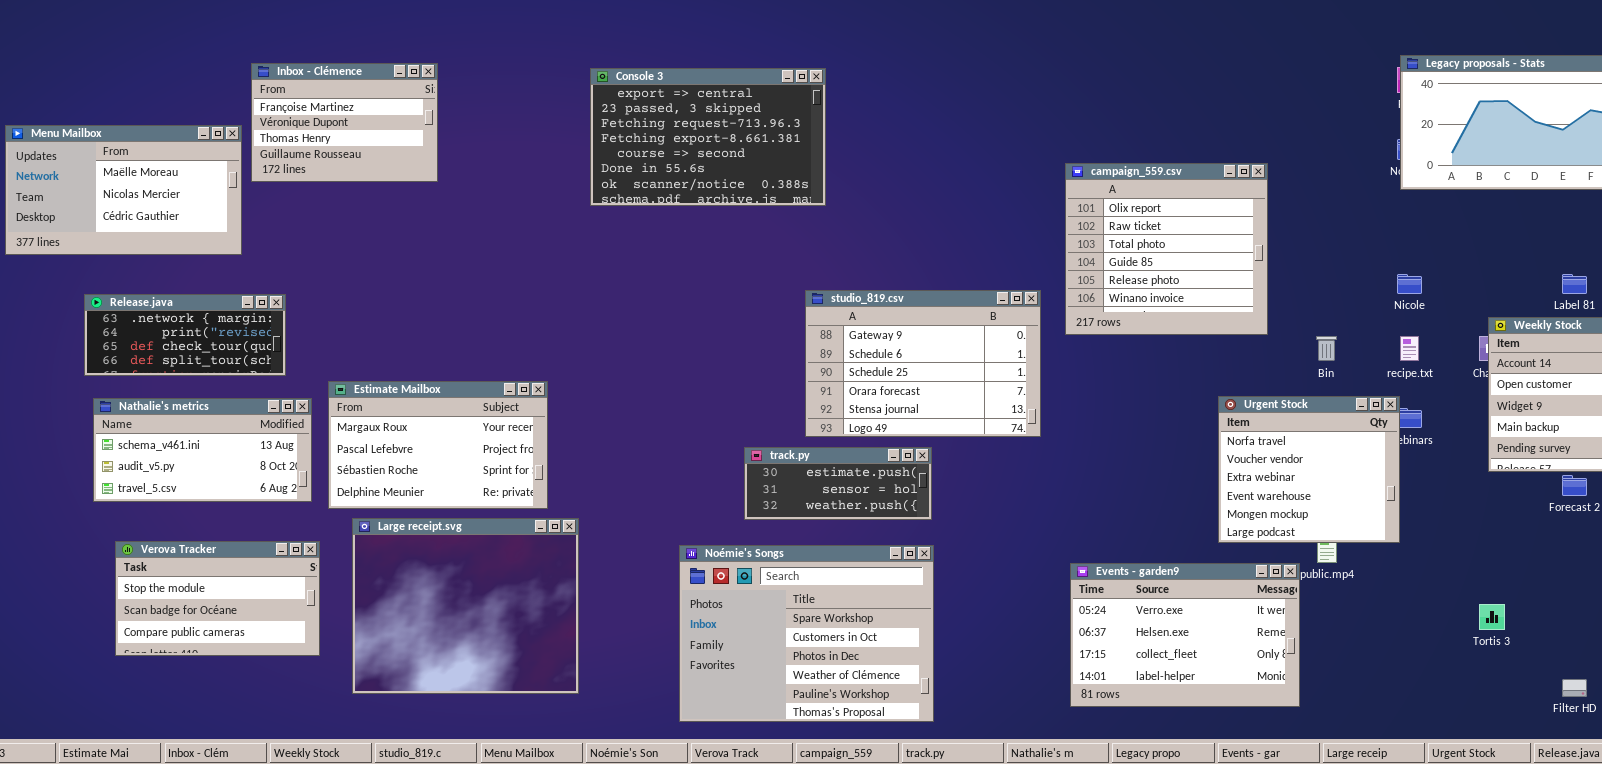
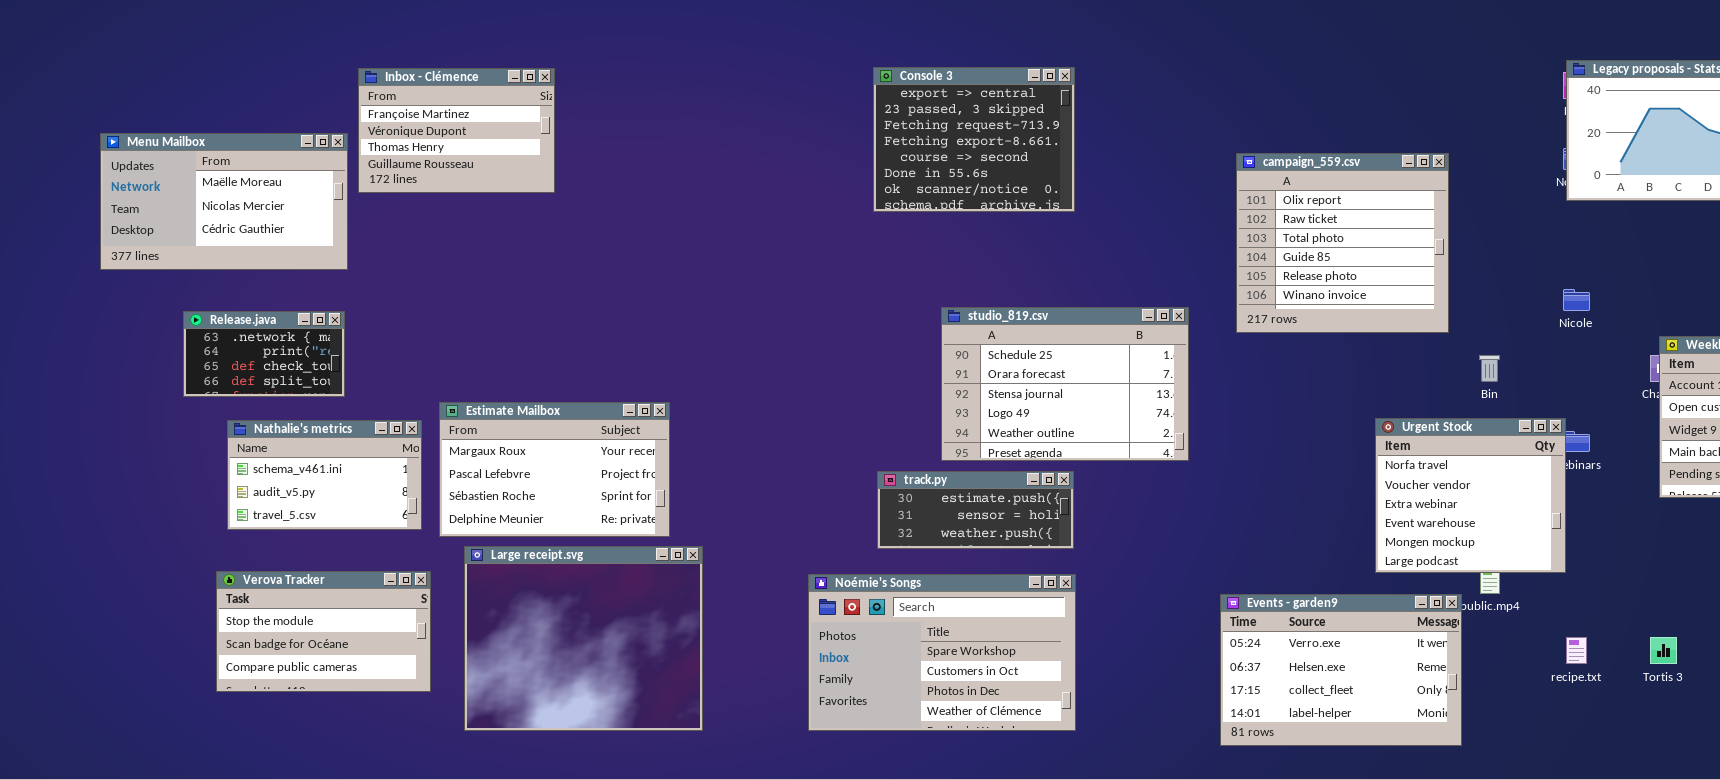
Console 3: [590,68,826,206] -> [873,67,1075,212], moved, resized
campaign_559.csv: [1065,163,1268,335] -> [1236,153,1449,333], moved
studio_819.csv: [805,290,1041,437] -> [941,307,1189,461], scrolled down 2 rows
Release.java: [84,294,286,376] -> [183,311,345,397], resized
recipe.txt: [1400,336,1419,361] -> [1566,637,1587,664], moved
Nathalie's metrics: [93,398,312,502] -> [227,420,422,530], resized
Noémie's Songs: [679,545,934,722] -> [808,574,1076,731], resized

